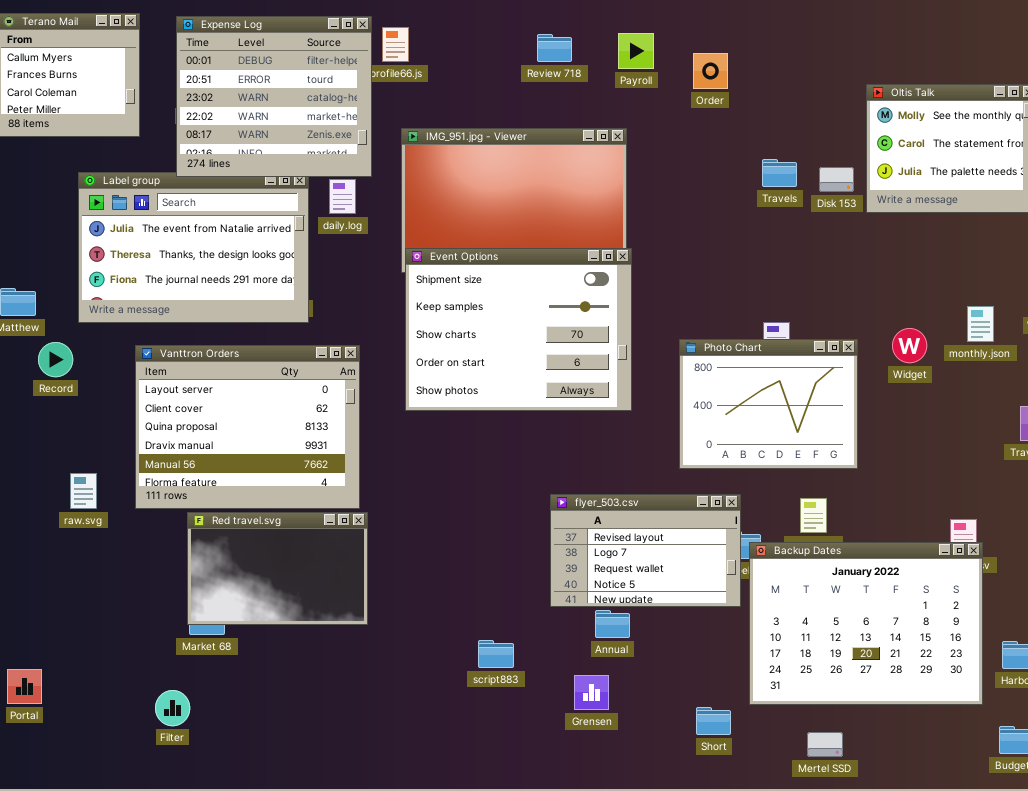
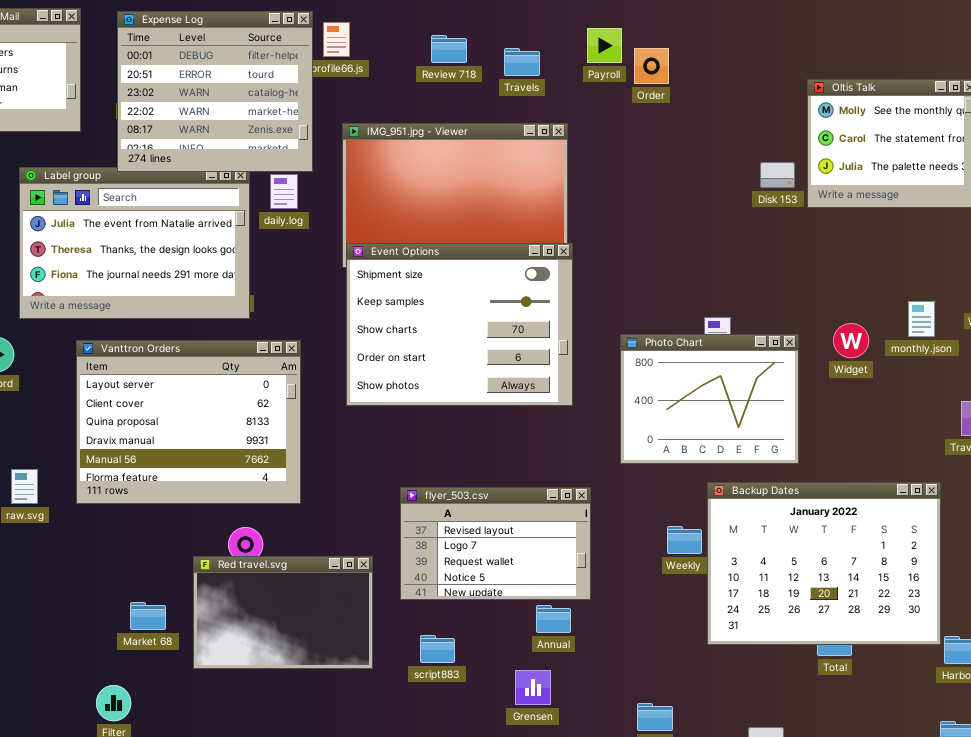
Payroll: [618,33,654,69] -> [587,28,622,63], moved
Review 718: [537,34,572,62] -> [431,35,467,63], moved
Travels: [762,159,797,187] -> [504,48,540,76], moved
flyer_503.csv: [550,494,741,607] -> [400,487,591,600], moved
Red travel.svg: [187,512,368,625] -> [193,556,373,669], moved
Backup Dates: [749,542,983,705] -> [707,482,941,645], moved

